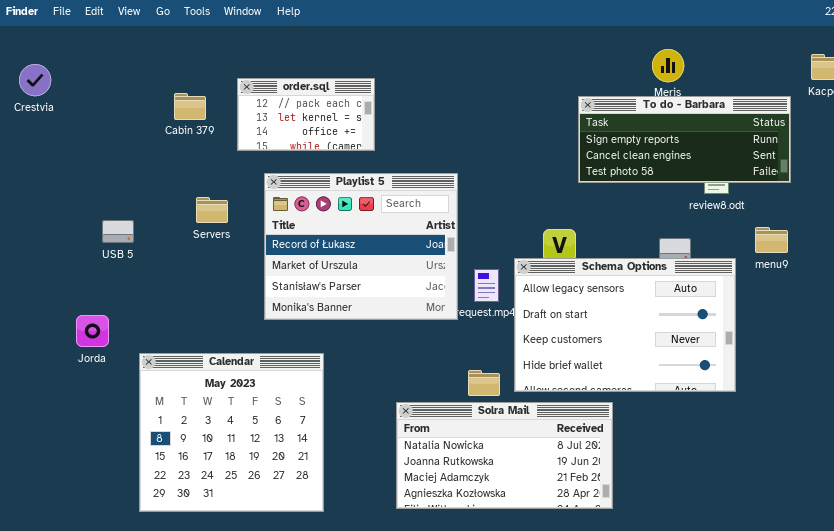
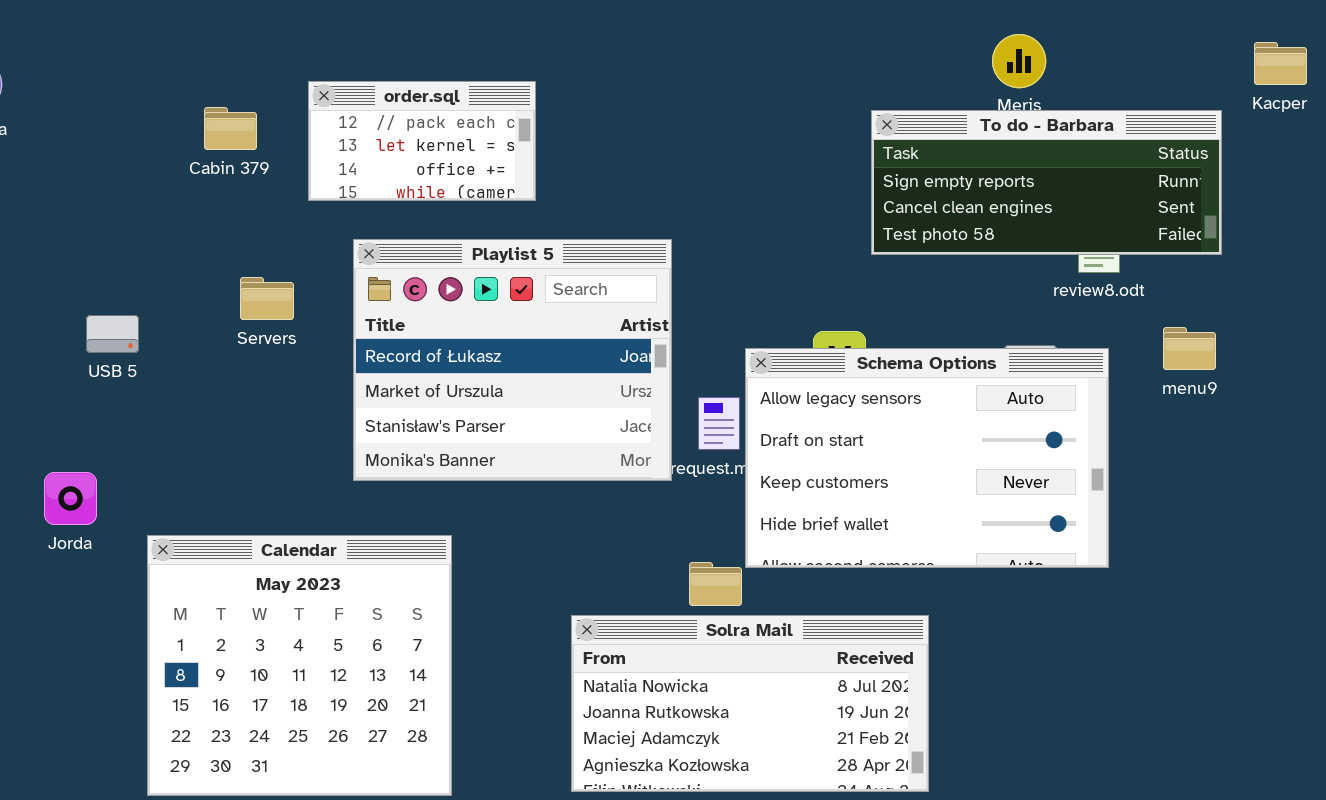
Schema Options: [514,258,736,392] -> [745,348,1109,568], moved

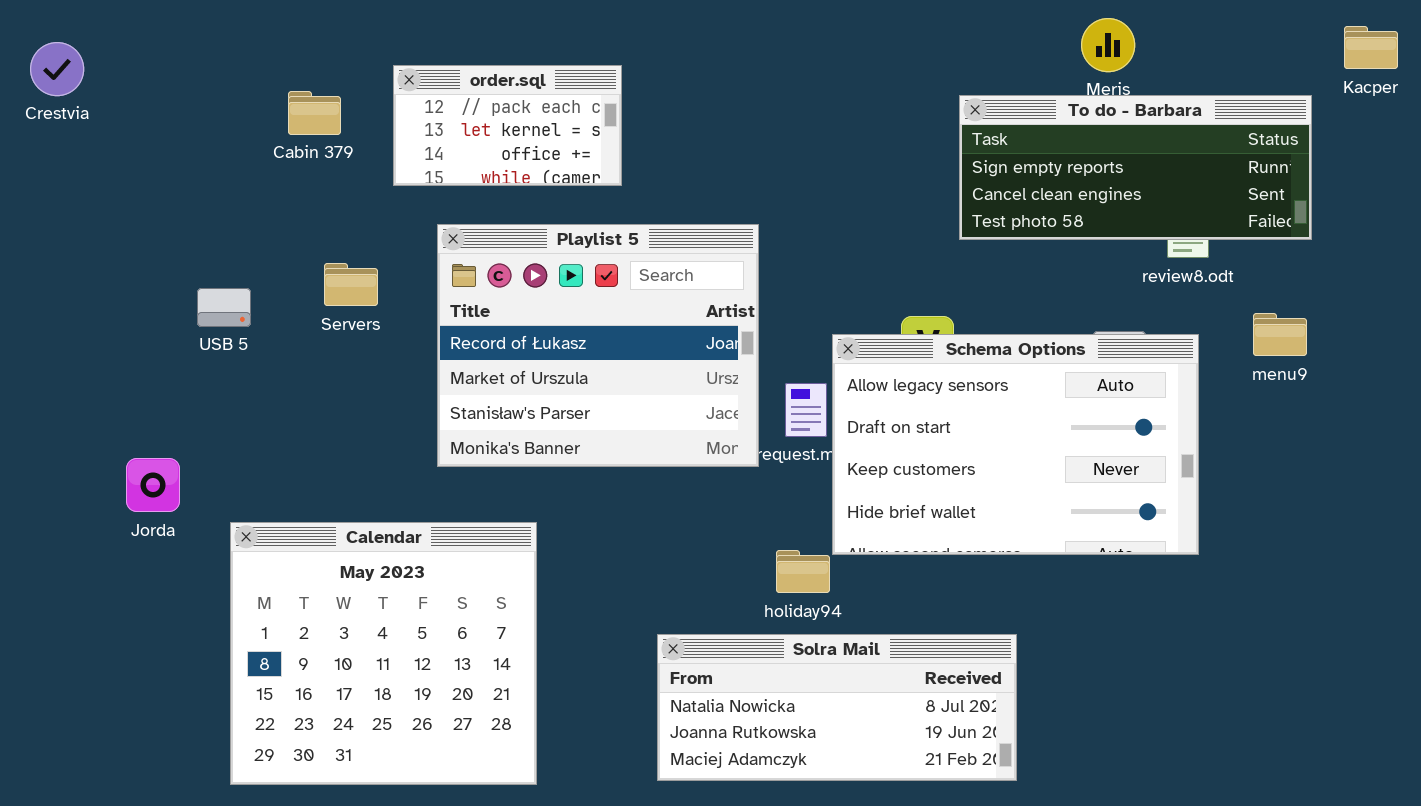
USB 5: [86,315,139,353] -> [197,288,251,327], moved
Solra Mail: [571,615,929,792] -> [657,634,1017,781], resized

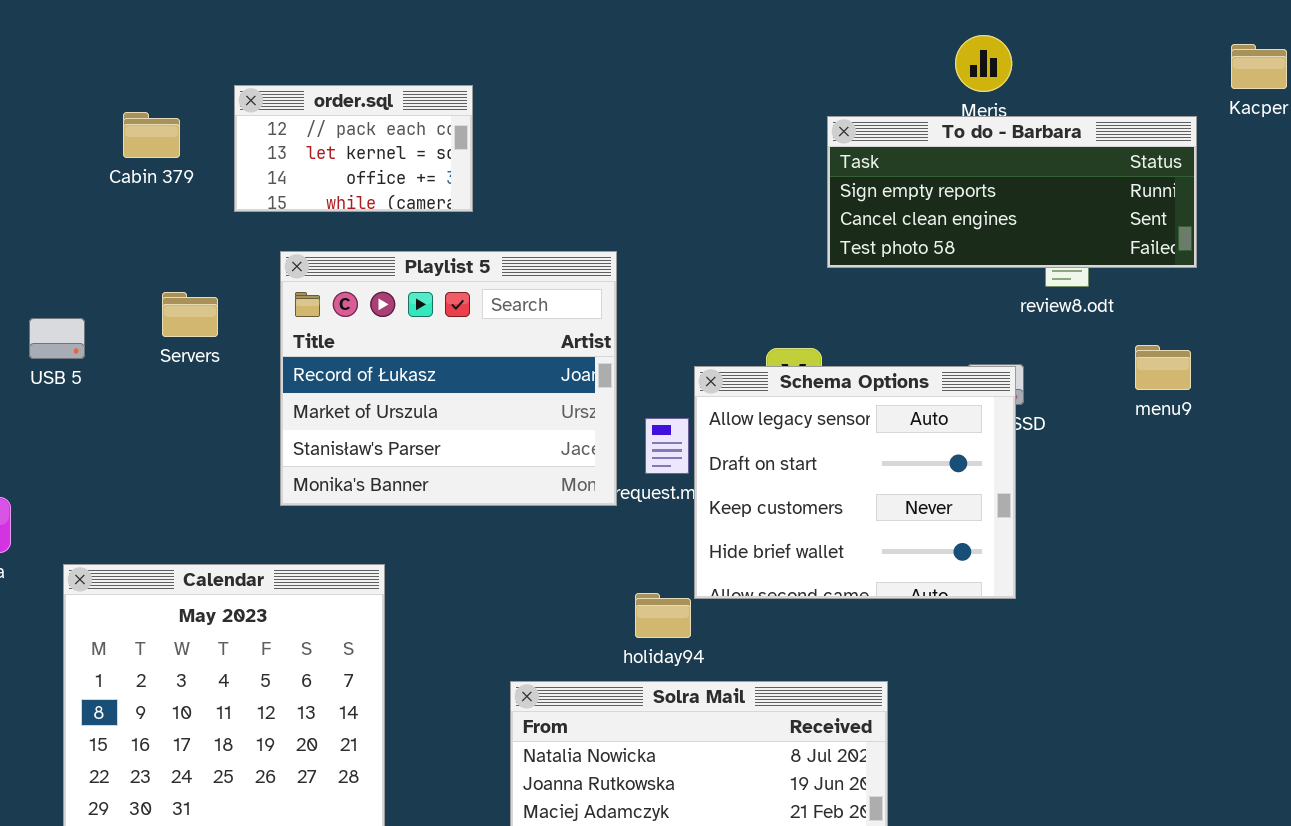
Schema Options: [832,334,1199,555] -> [694,366,1016,599], resized

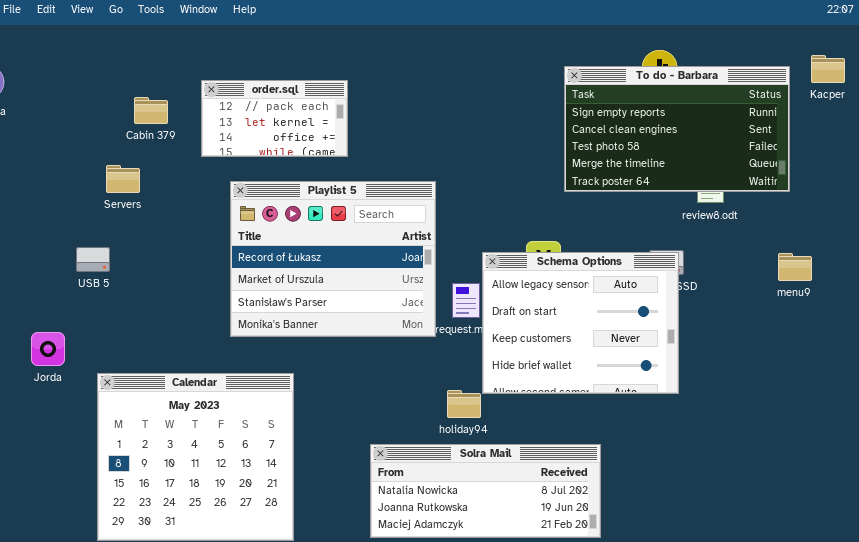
To do - Barbara: [827,116,1197,268] -> [564,66,790,192], resized
Servers: [162,292,218,337] -> [106,165,140,193], moved
USB 5: [29,318,85,359] -> [76,247,110,272], moved
menu9: [1135,345,1191,390] -> [778,253,812,281], moved

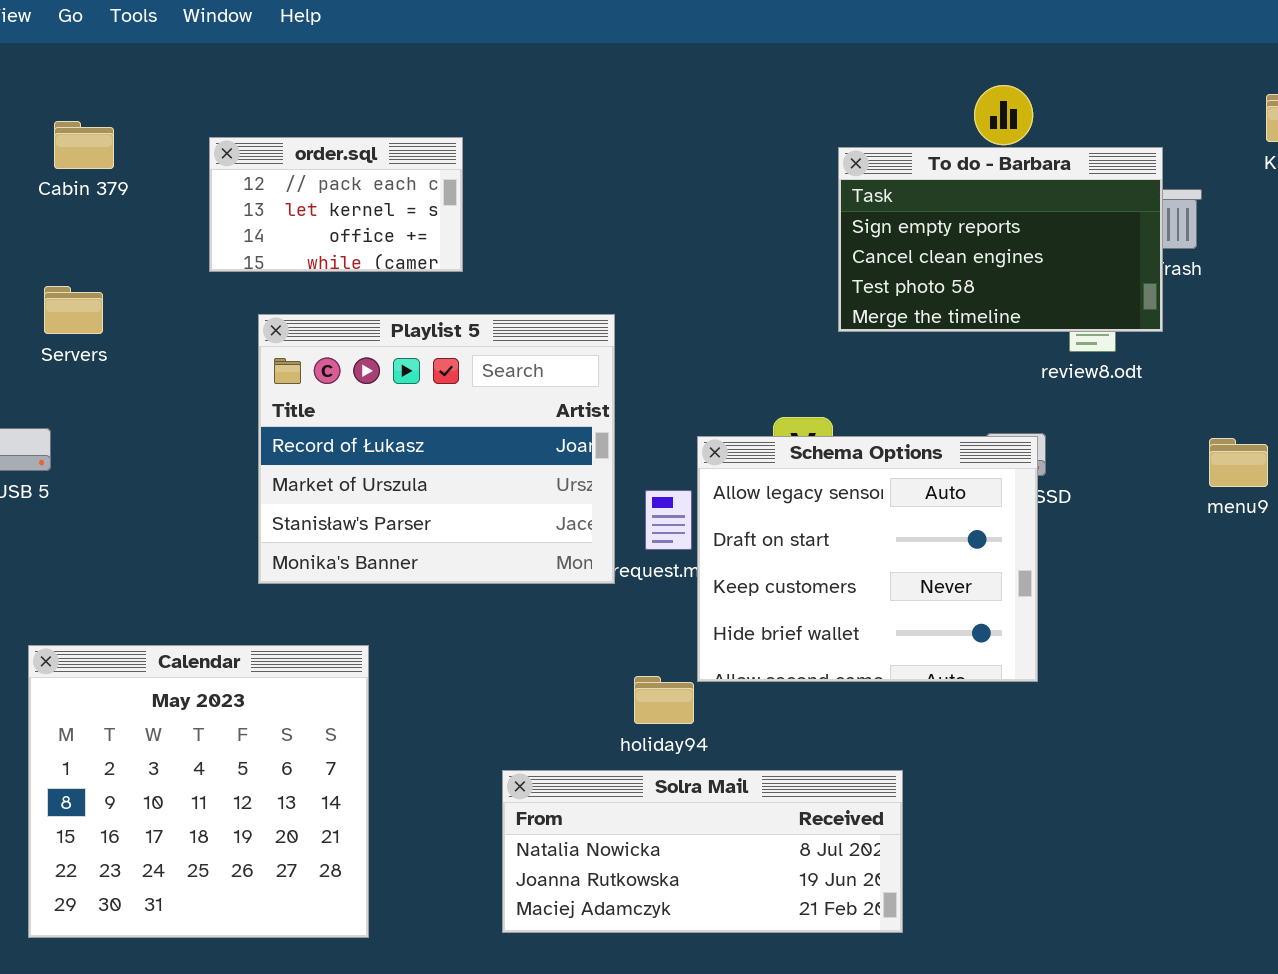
To do - Barbara: [564,66,790,192] -> [838,147,1163,332], resized
Cabin 379: [134,97,168,124] -> [54,121,114,169], moved

